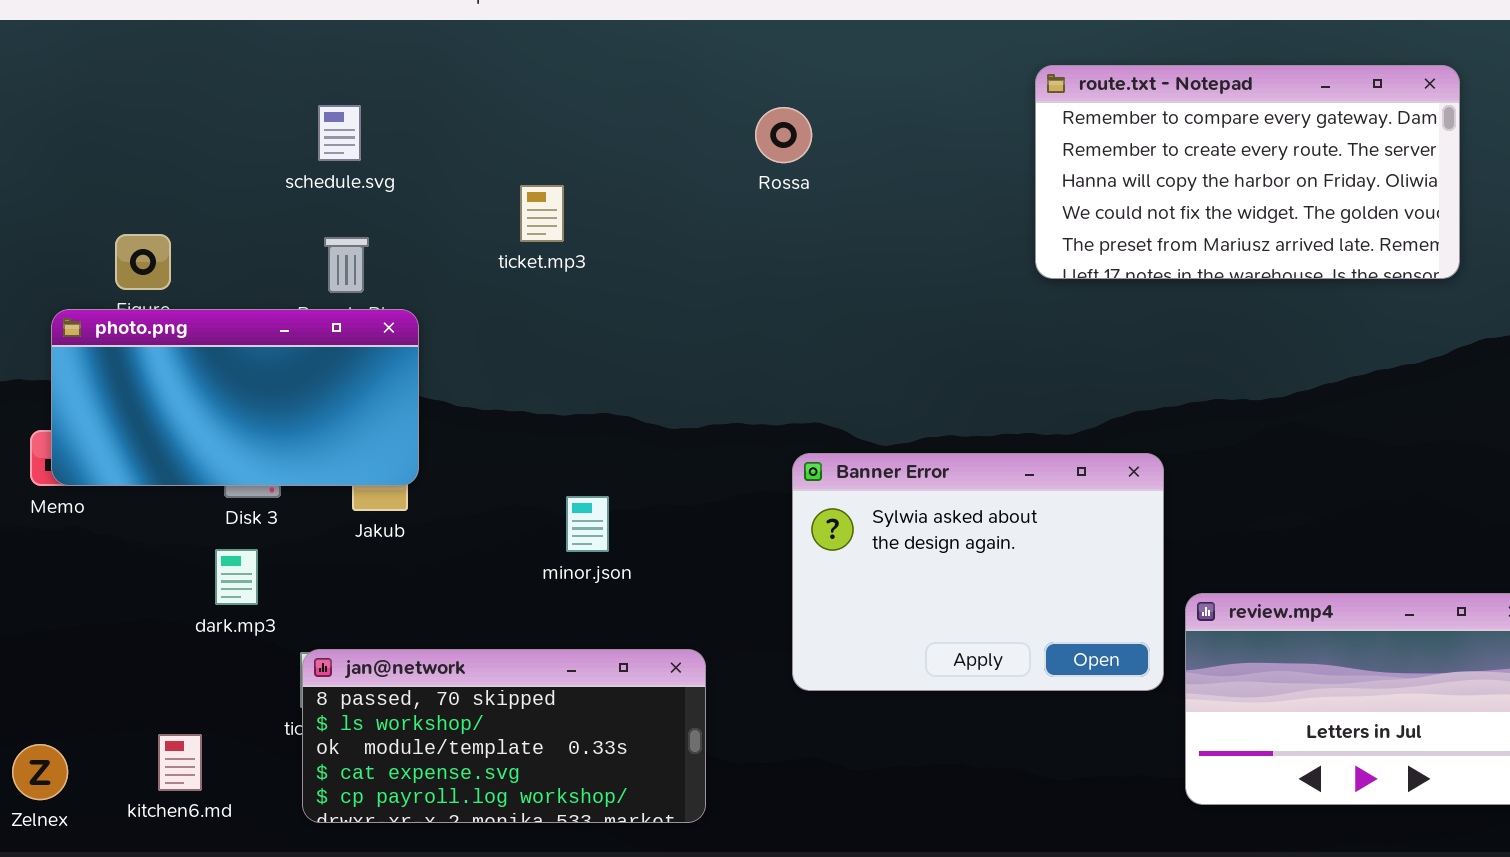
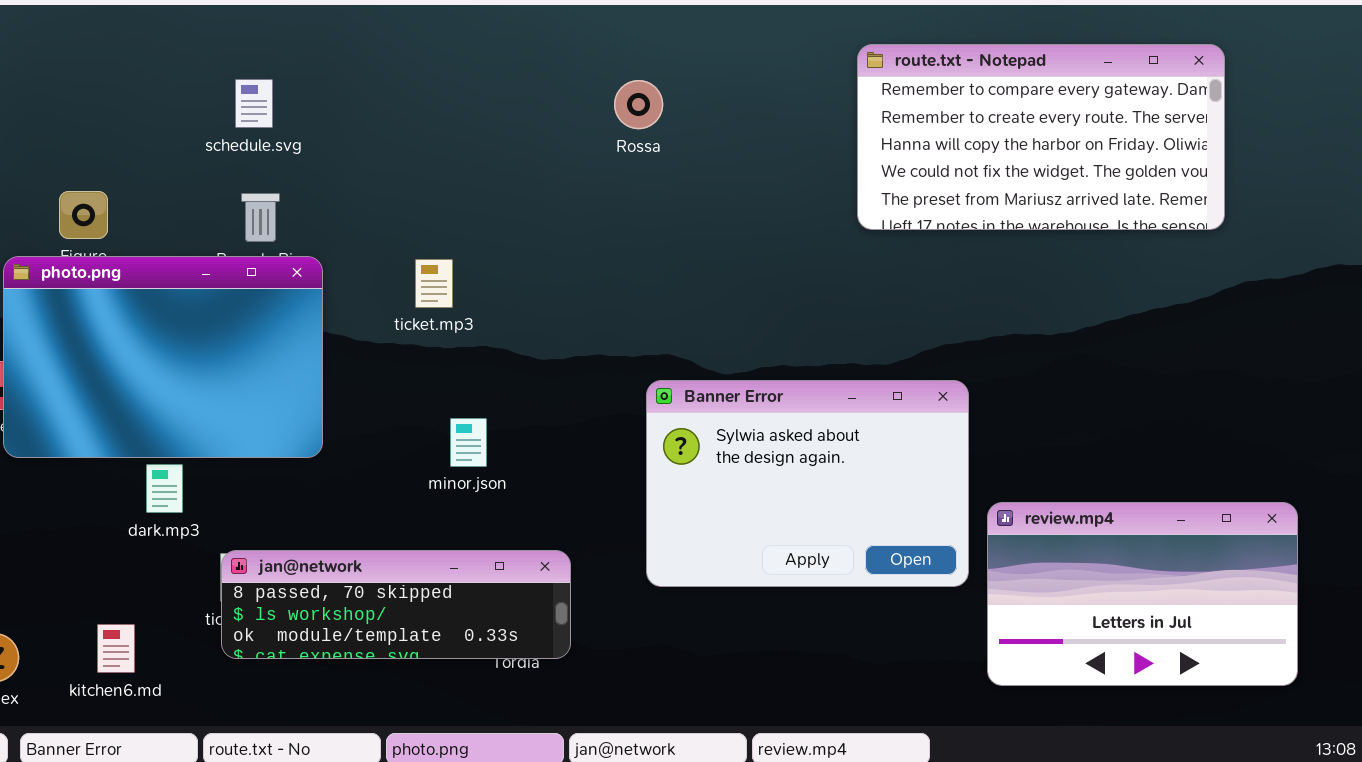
ticket.mp3: [520,185,564,242] -> [415,259,453,308], moved
photo.png: [51,309,419,486] -> [3,256,323,458], resized
jan@network: [302,649,706,823] -> [221,550,571,659], resized

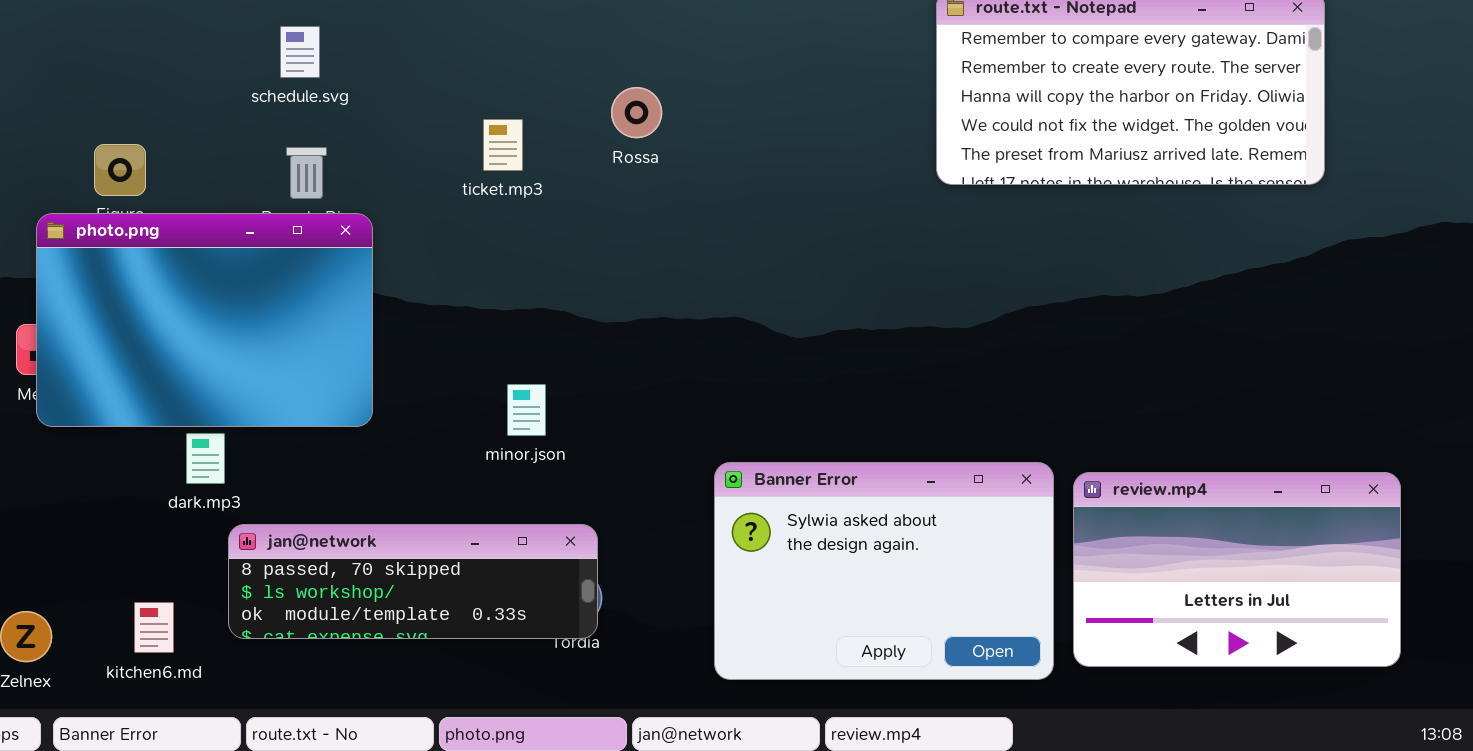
Rossa: [614,80,663,129] -> [611,87,662,138], moved
ticket.mp3: [415,259,453,308] -> [483,119,523,171], moved
Banner Error: [646,380,969,587] -> [714,462,1054,680], moved
jan@network: [221,550,571,659] -> [228,524,598,639], moved

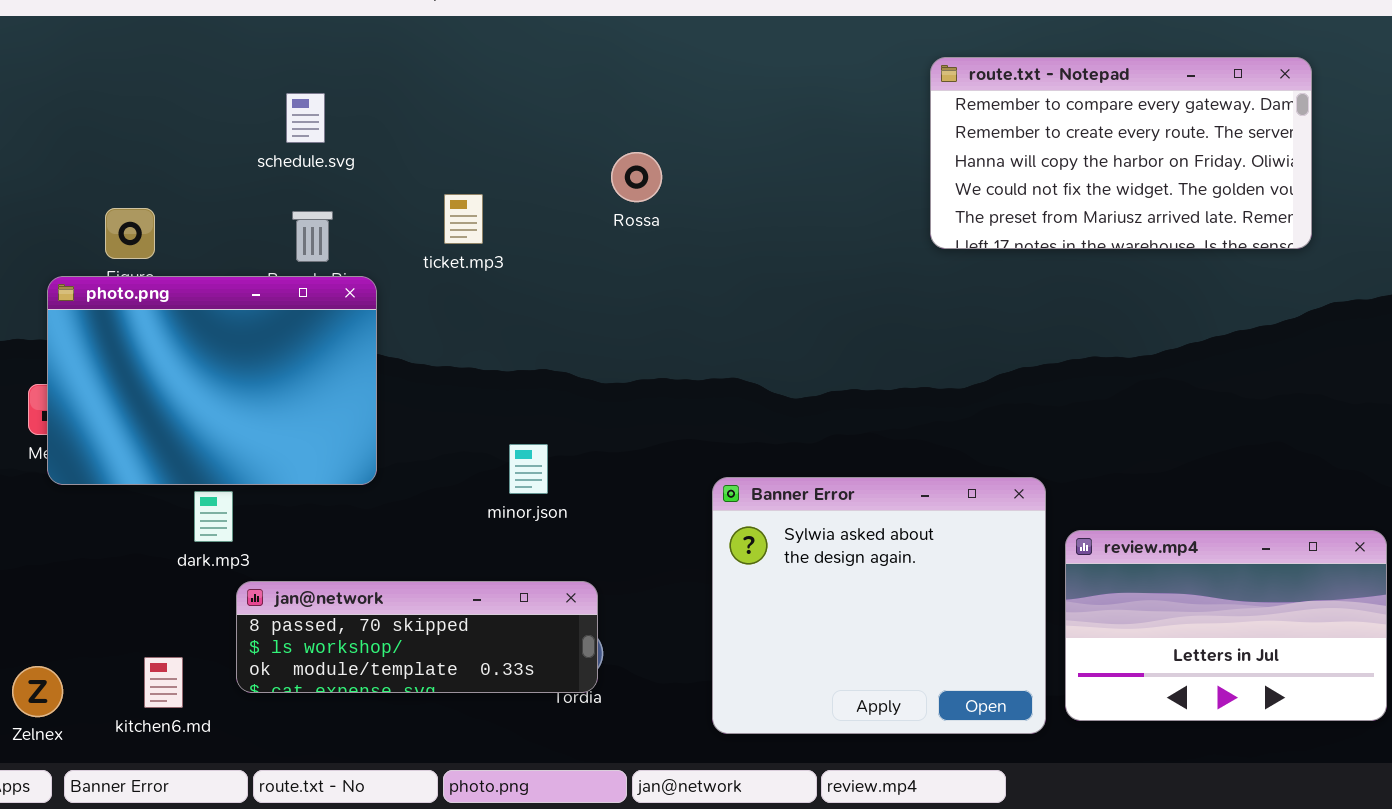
ticket.mp3: [483,119,523,171] -> [444,194,483,244], moved
Banner Error: [714,462,1054,680] -> [712,477,1046,734], resized

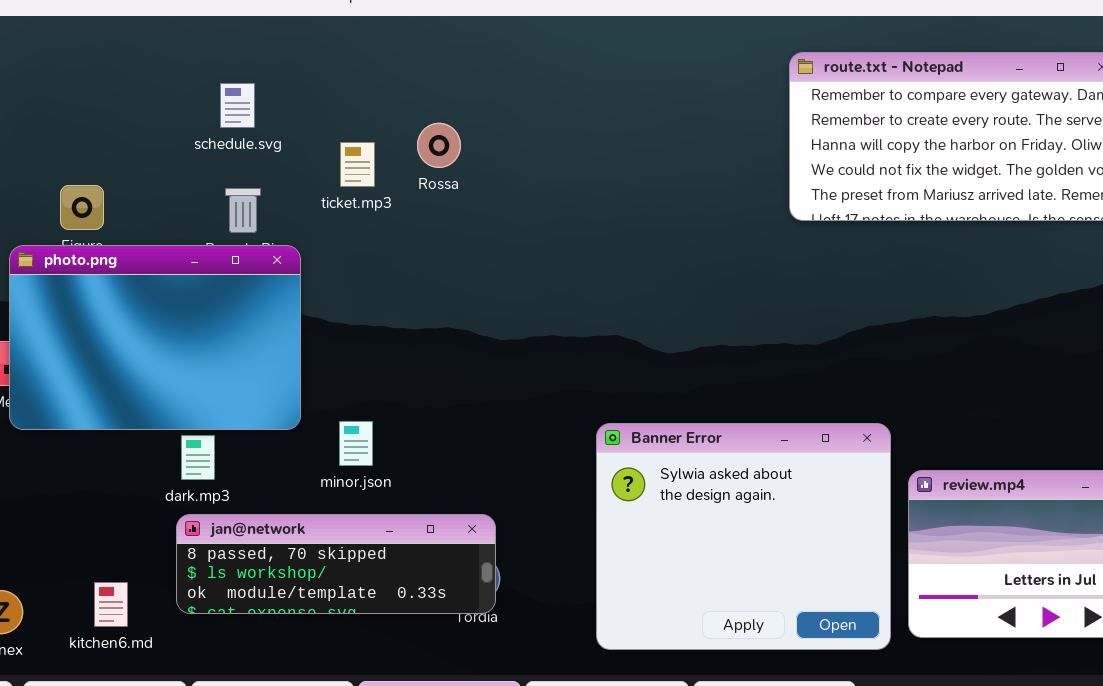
Rossa: [611,152,662,202] -> [417,123,461,168], moved
ticket.mp3: [444,194,483,244] -> [340,142,375,187], moved
minor.json: [509,444,548,494] -> [339,421,373,466], moved
dark.mp3: [194,491,233,542] -> [181,435,215,480], moved

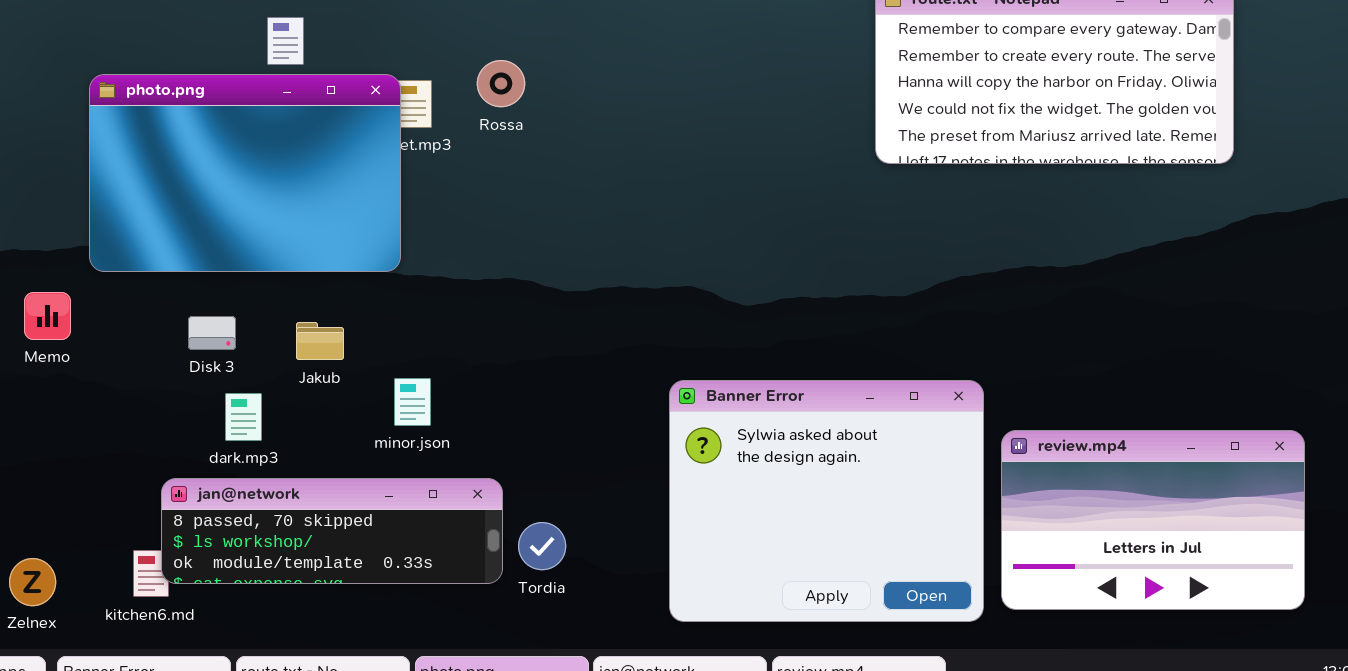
photo.png: [9,245,301,430] -> [89,74,401,272], moved
jan@network: [176,514,496,614] -> [161,478,503,584], moved

